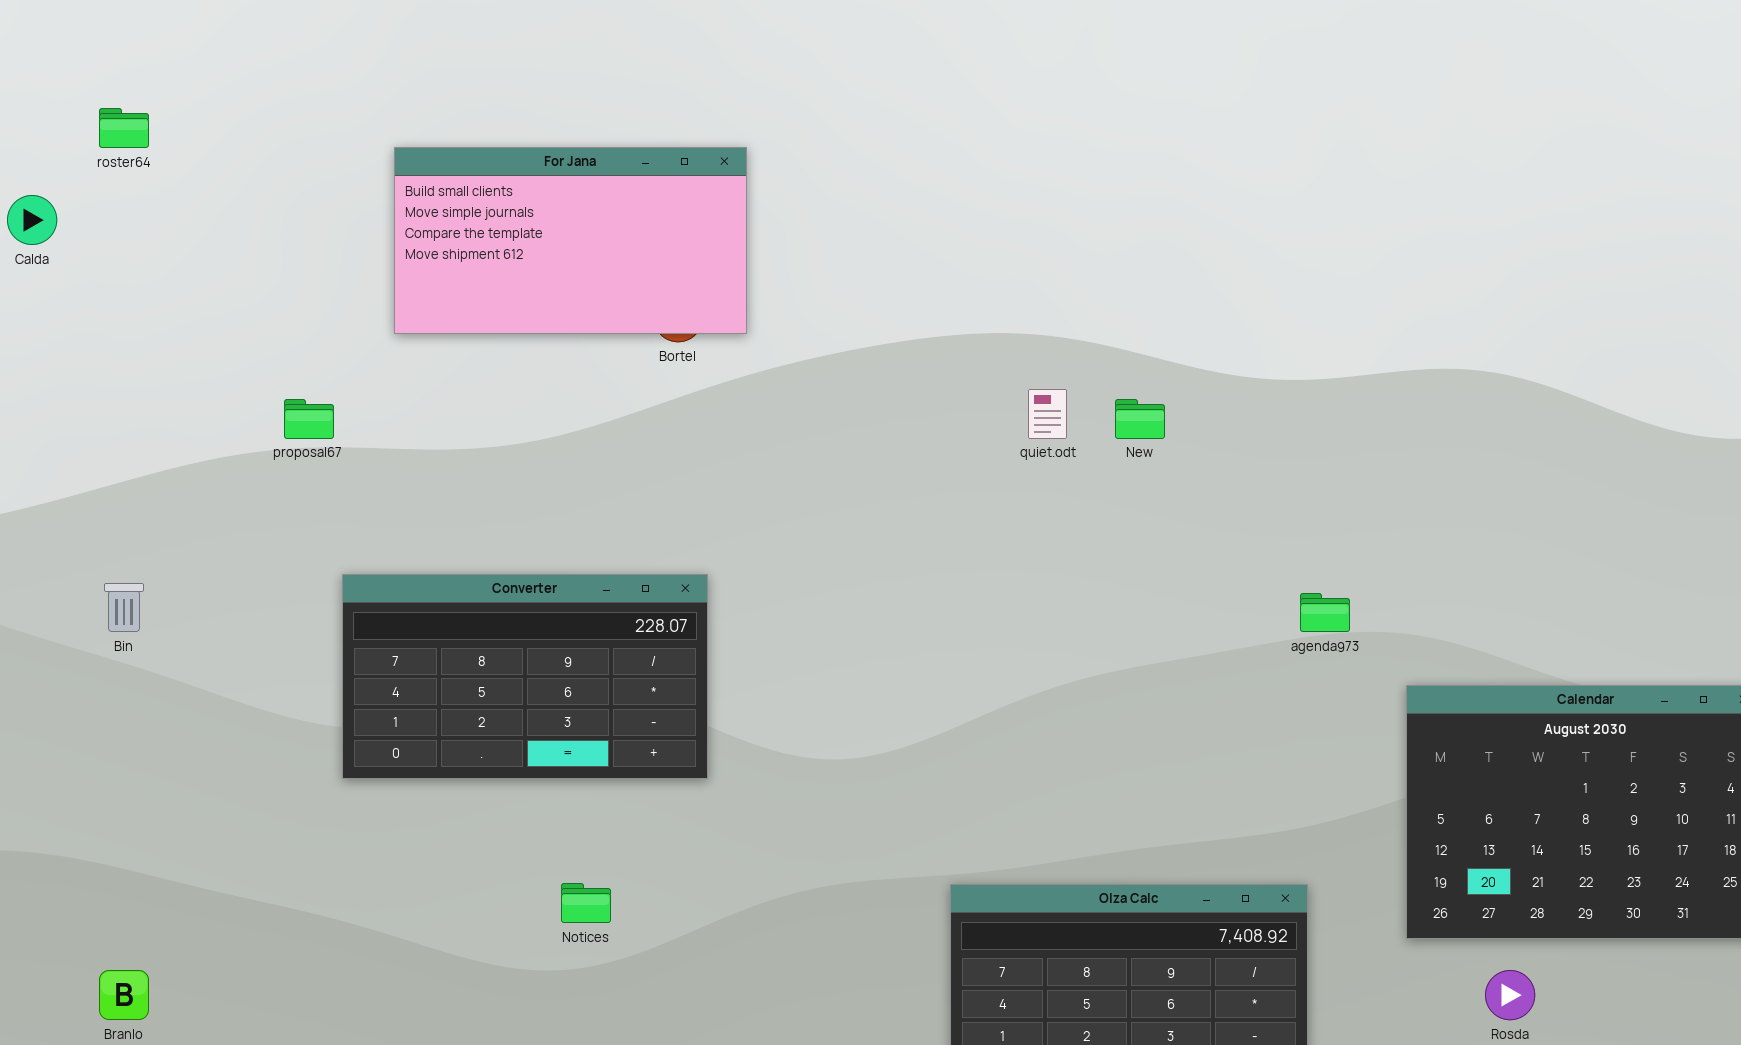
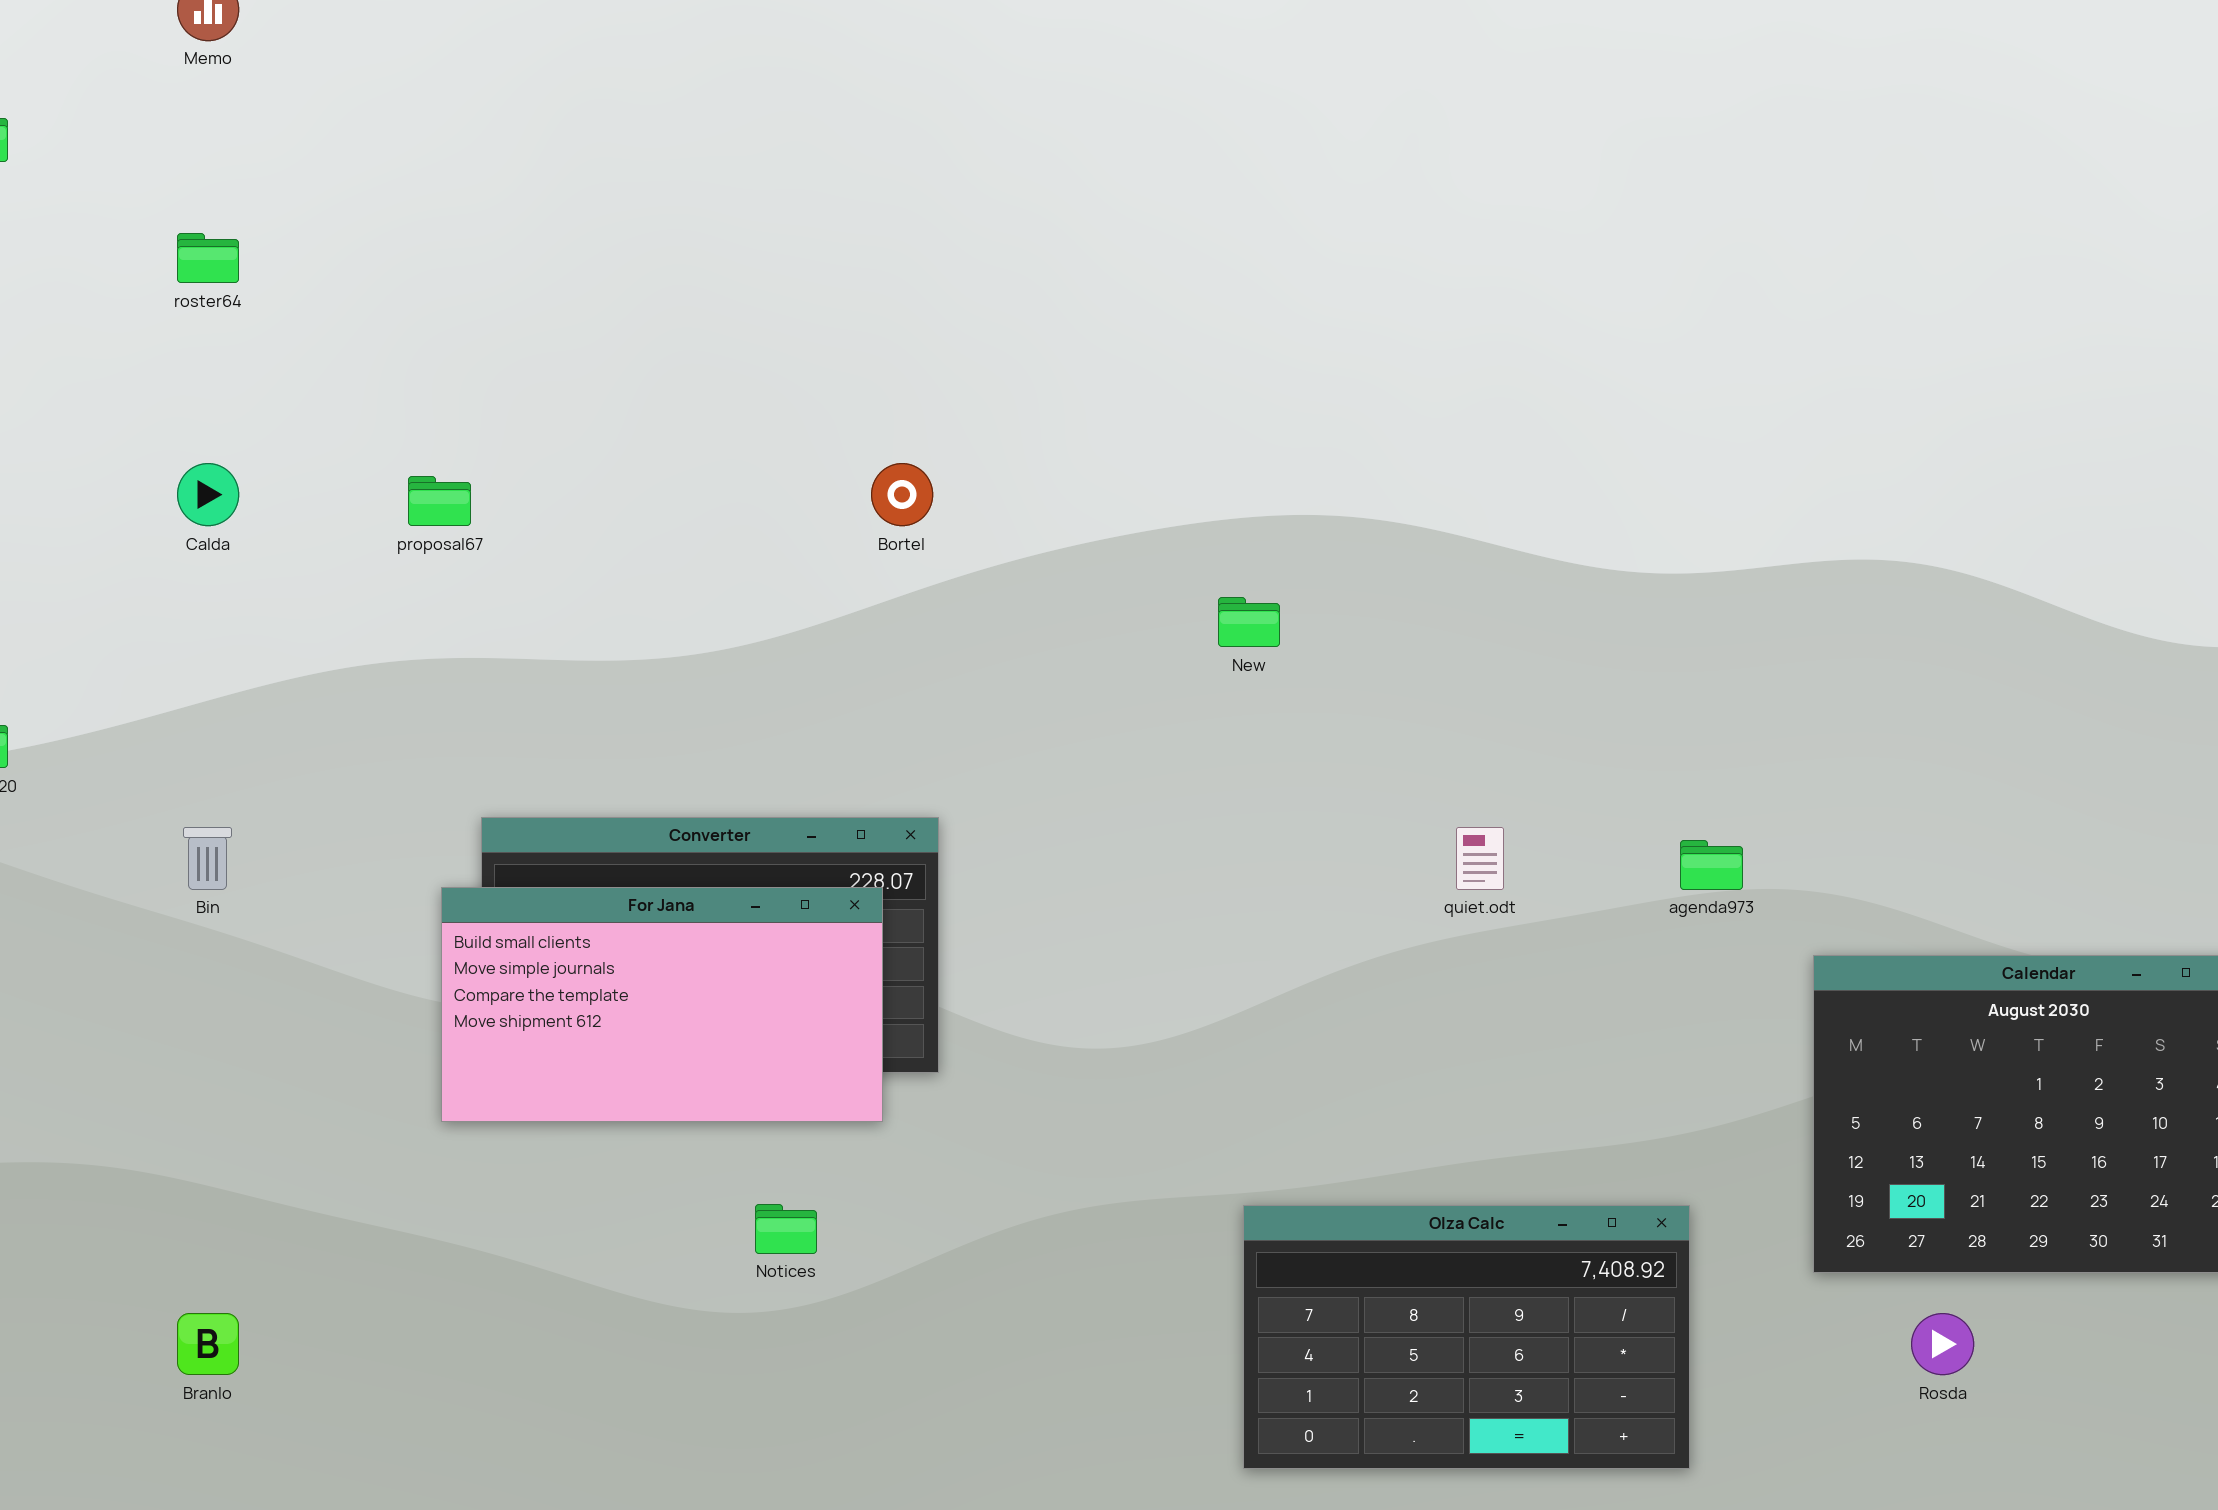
For Jana: [394,147,747,334] -> [441,887,883,1122], moved
Calda: [7,195,57,245] -> [177,463,239,526], moved
quiet.odt: [1028,389,1067,439] -> [1456,827,1504,890], moved
proposal67: [284,399,334,439] -> [408,476,471,526], moved
New: [1115,399,1165,439] -> [1218,597,1280,647], moved

